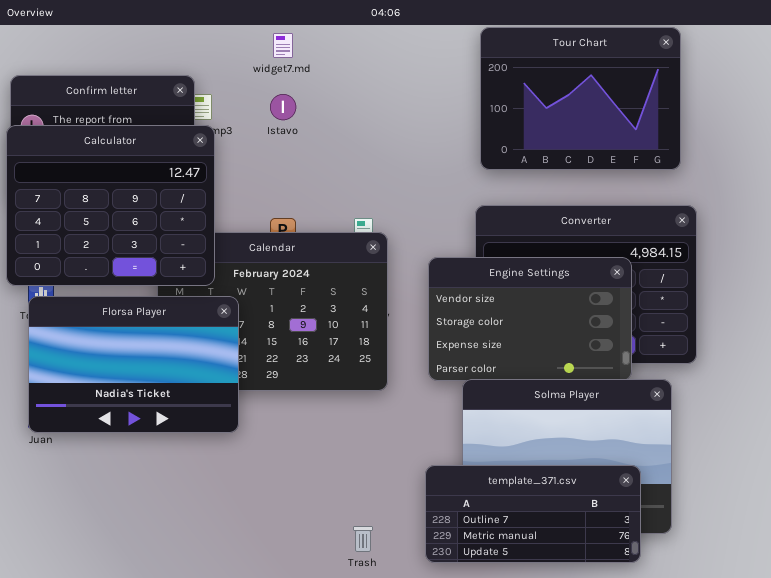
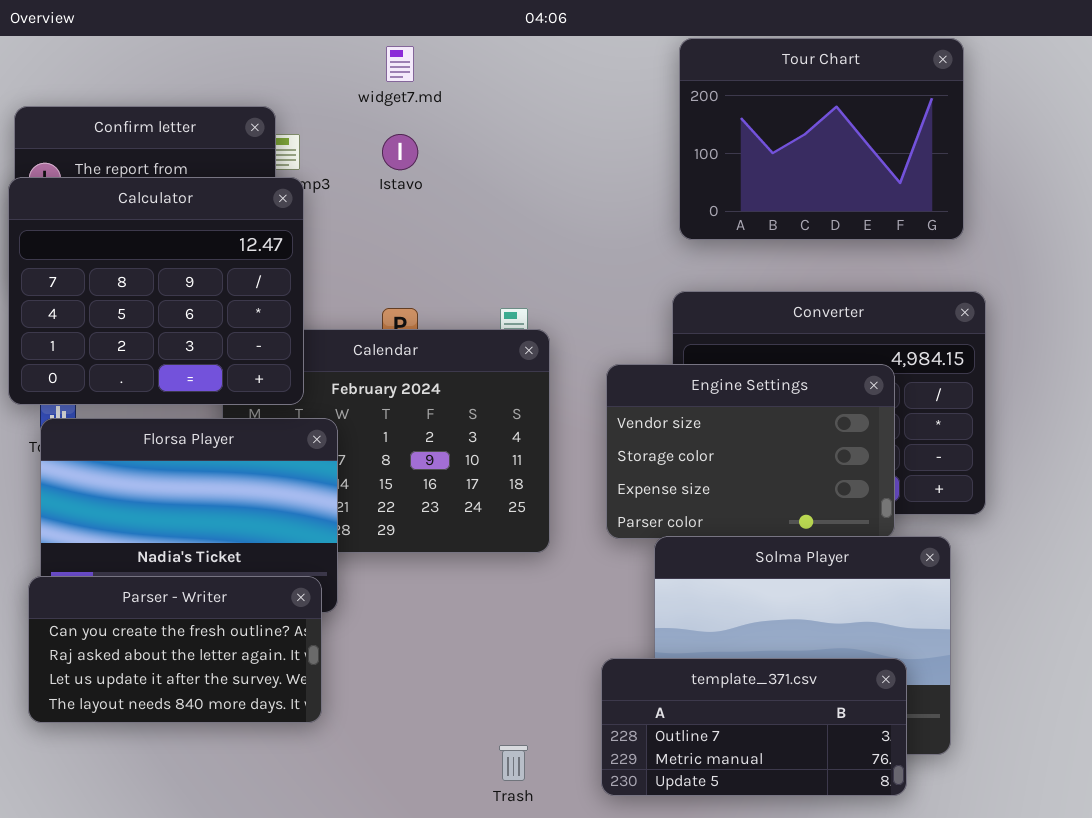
Parser - Writer: none -> [28,576,322,723], opened

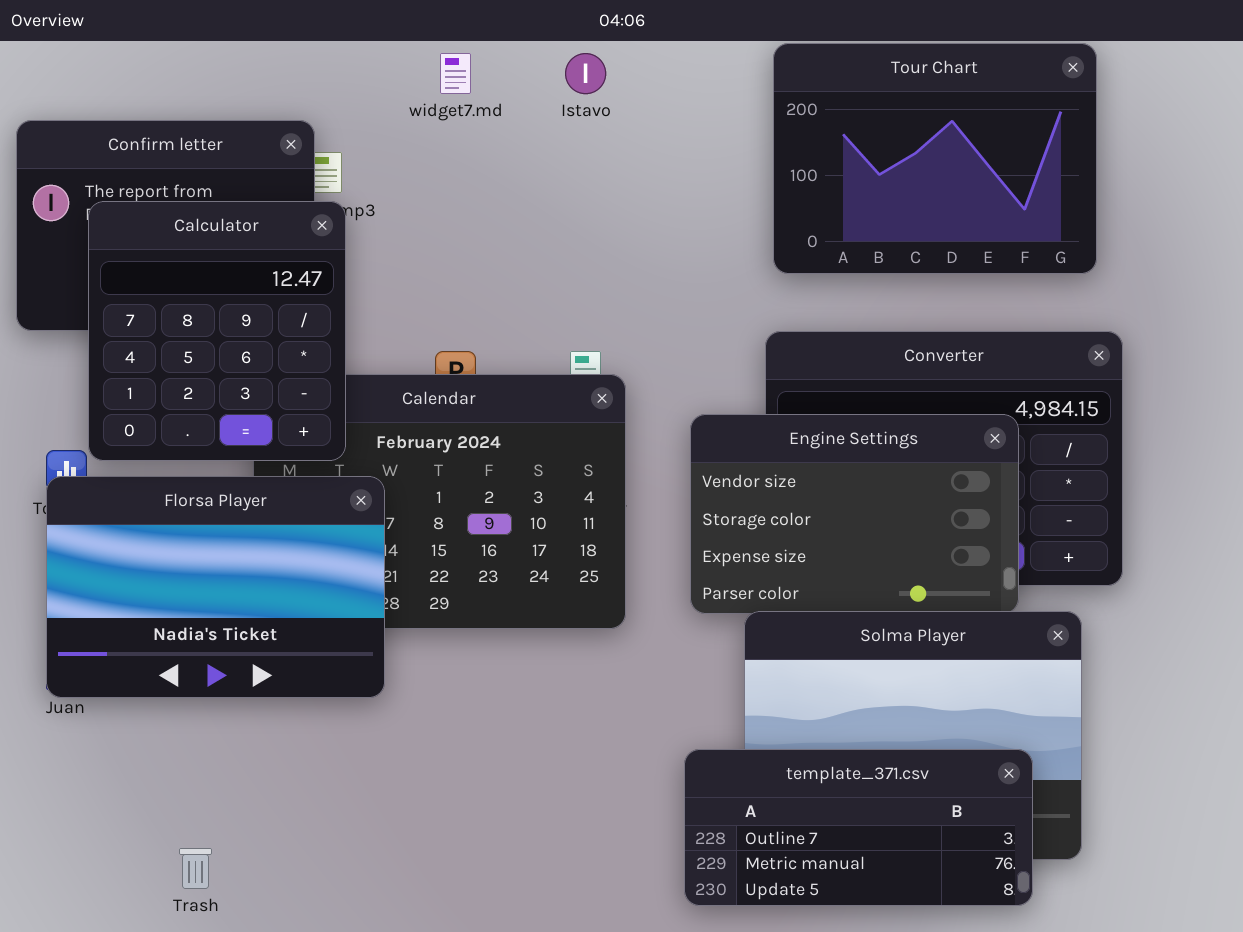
Istavo: [382,134,418,170] -> [565,53,606,94], moved
Calculator: [8,177,304,405] -> [88,201,346,461], resized
Parser - Writer: [28,576,322,723] -> none, closed
Trash: [499,745,528,781] -> [179,848,212,889], moved

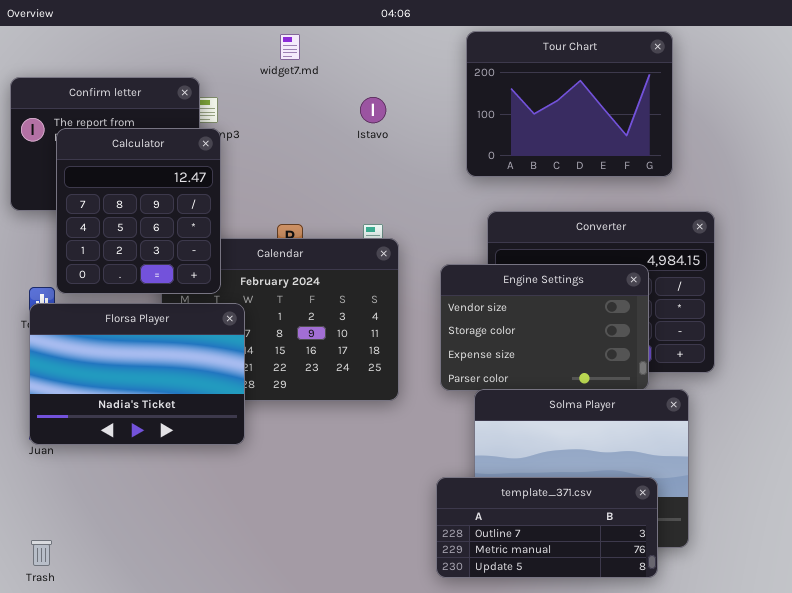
Tour Chart: [773,43,1097,274] -> [466,31,673,177], moved
Istavo: [565,53,606,94] -> [360,97,386,123], moved
Trash: [179,848,212,889] -> [31,540,52,566], moved

